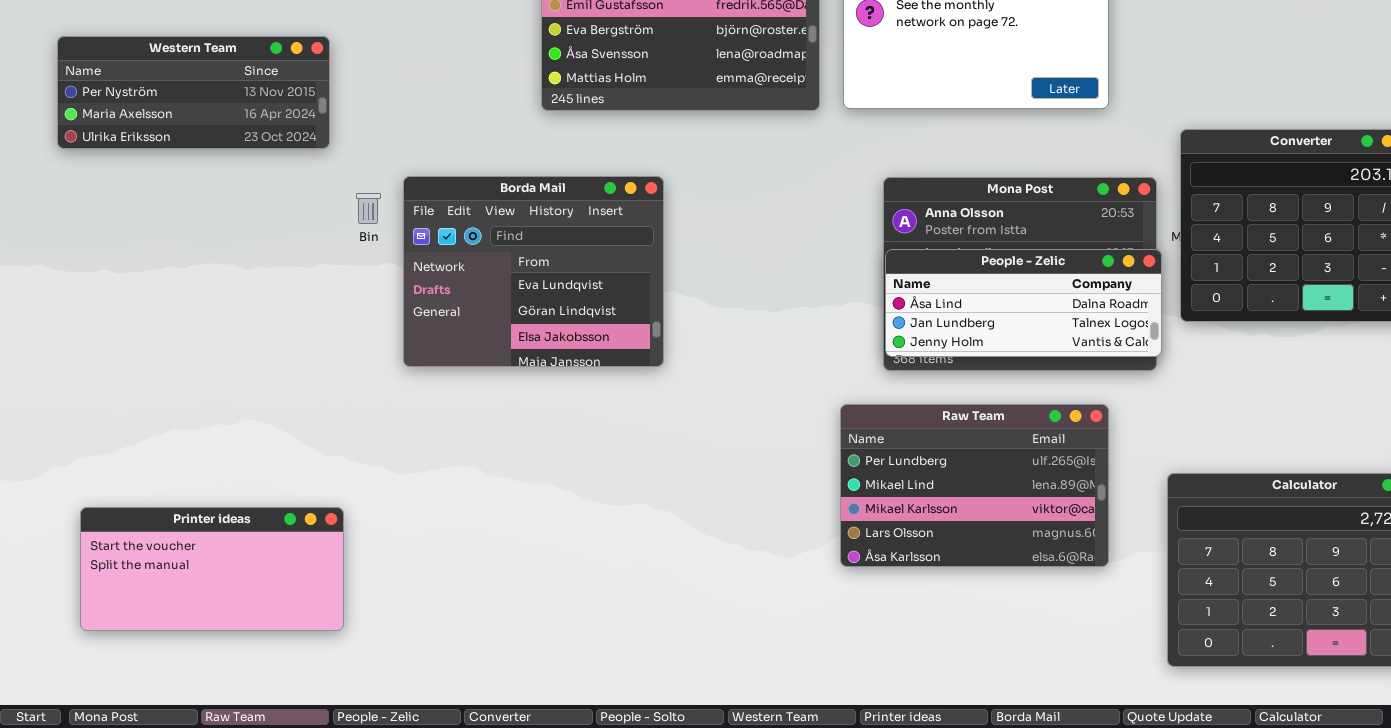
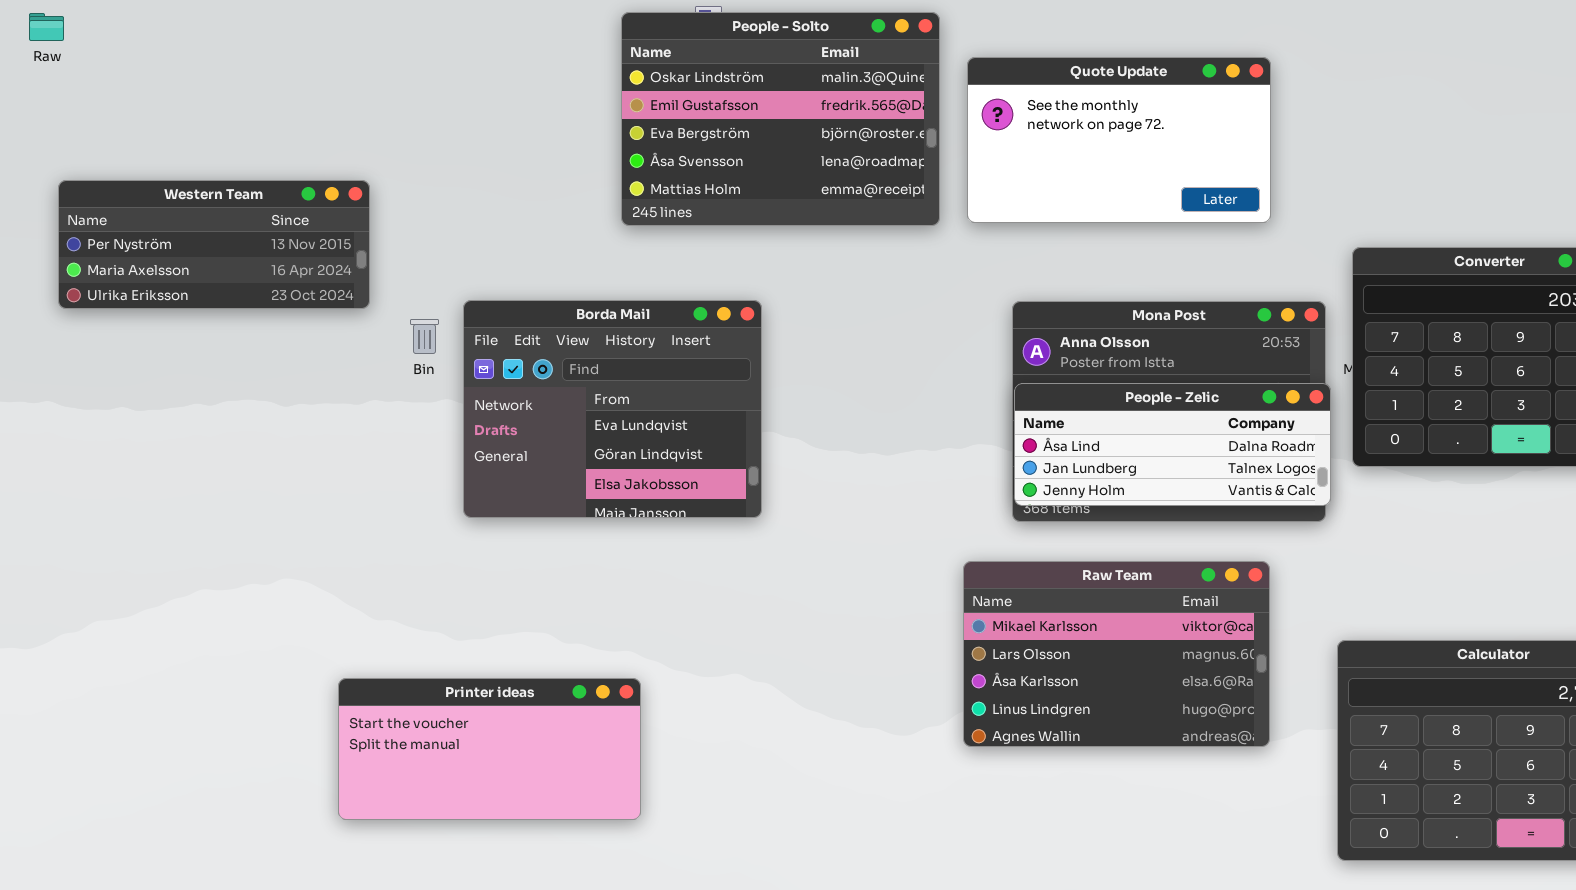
Western Team: [57,36,330,149] -> [58,180,370,309], moved
Raw Team: [840,404,1109,567] -> [963,561,1270,747], scrolled down 2 rows
Printer ideas: [80,507,344,631] -> [338,678,641,820], moved

